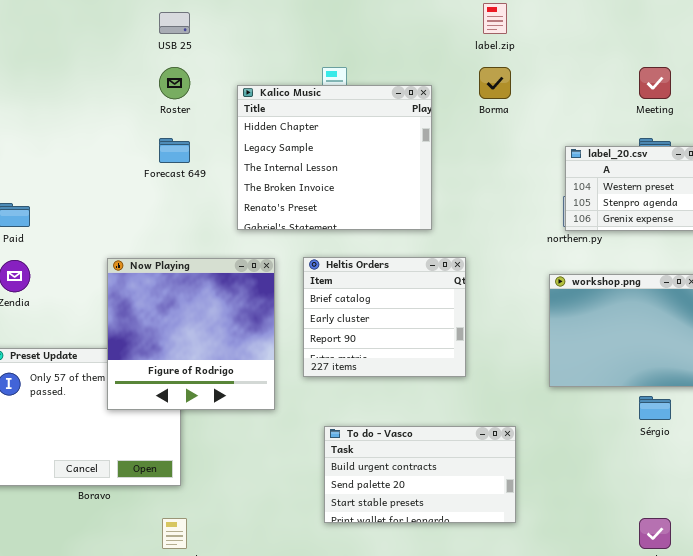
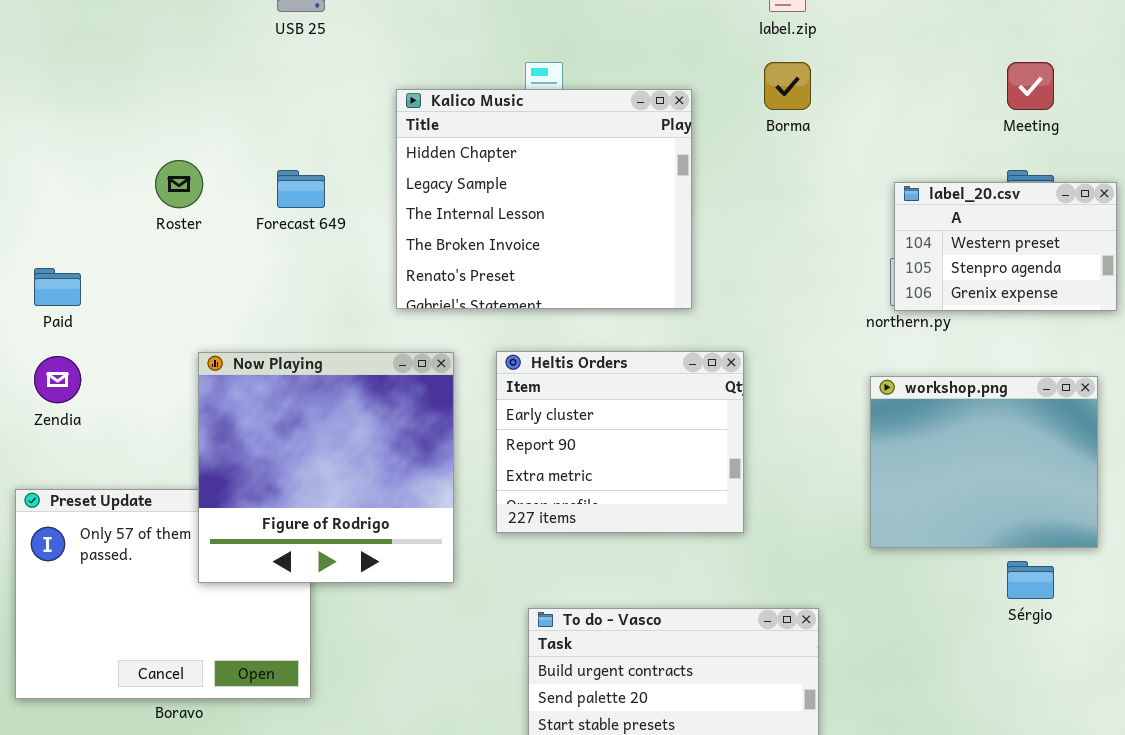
Roster: [159,67,190,99] -> [155,160,203,208], moved
Heltis Orders: [303,257,466,377] -> [496,351,744,533], scrolled down 1 row

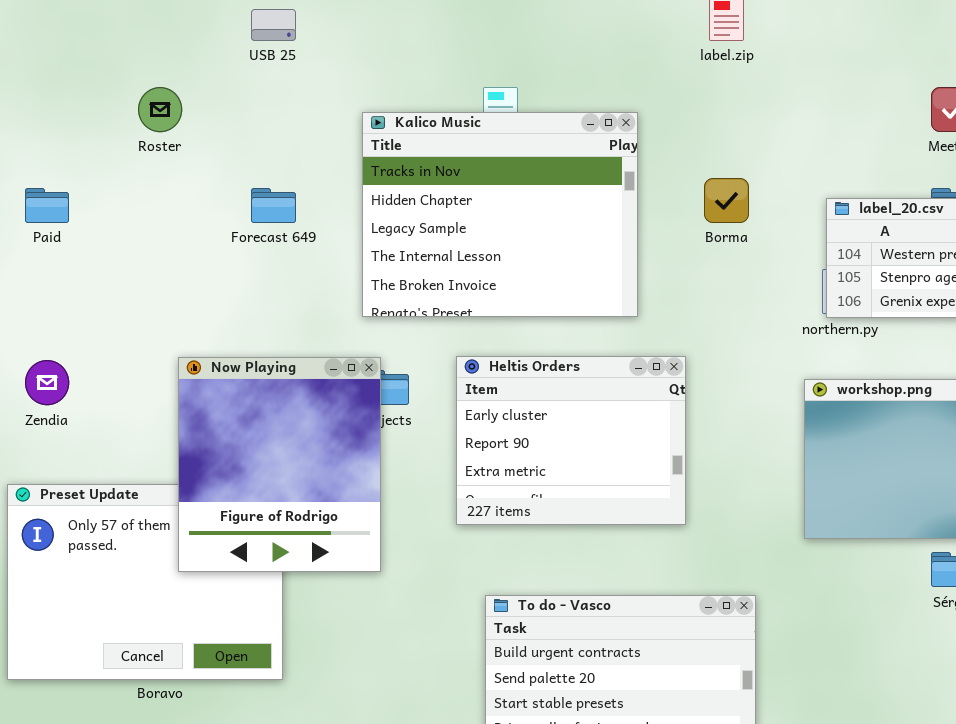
Borma: [764,62,811,110] -> [704,178,749,223], moved
Kalico Music: [396,89,692,309] -> [362,112,638,317], scrolled up 1 row
Roster: [155,160,203,208] -> [138,87,182,132], moved
Paid: [34,268,81,306] -> [25,188,69,223], moved
Now Playing: [198,352,454,583] -> [178,357,381,572], resized

